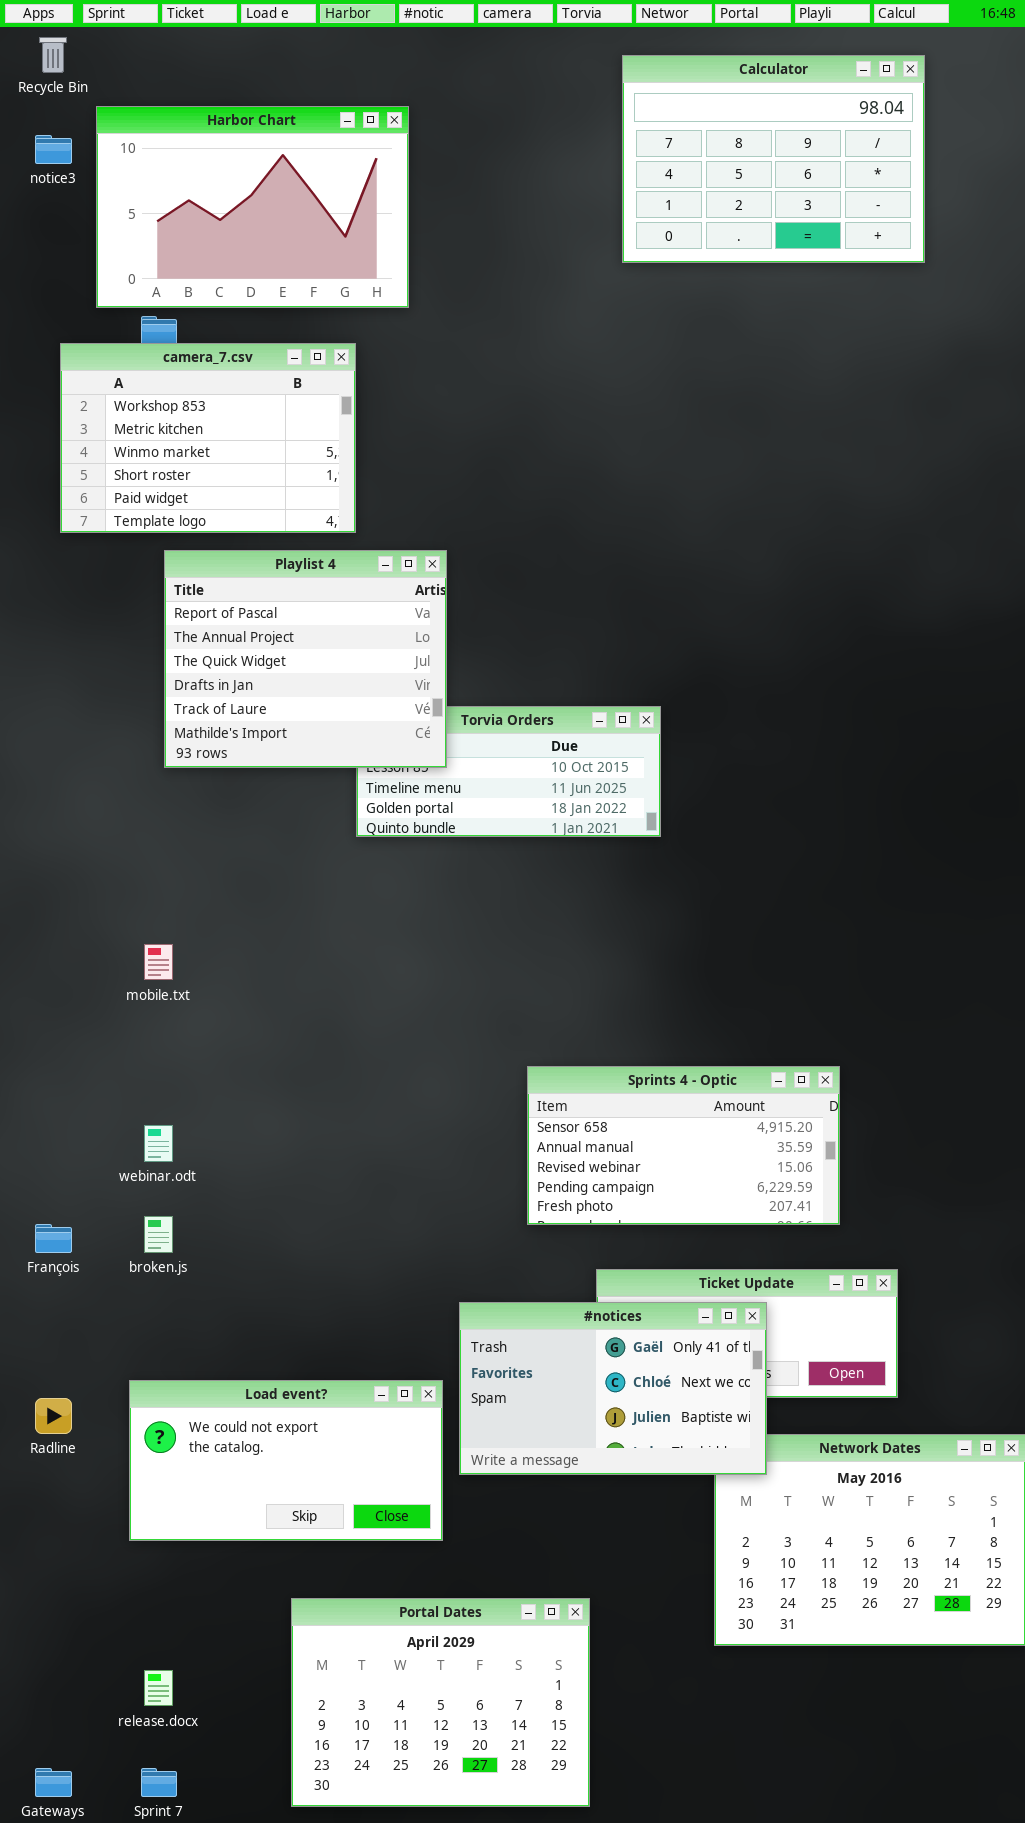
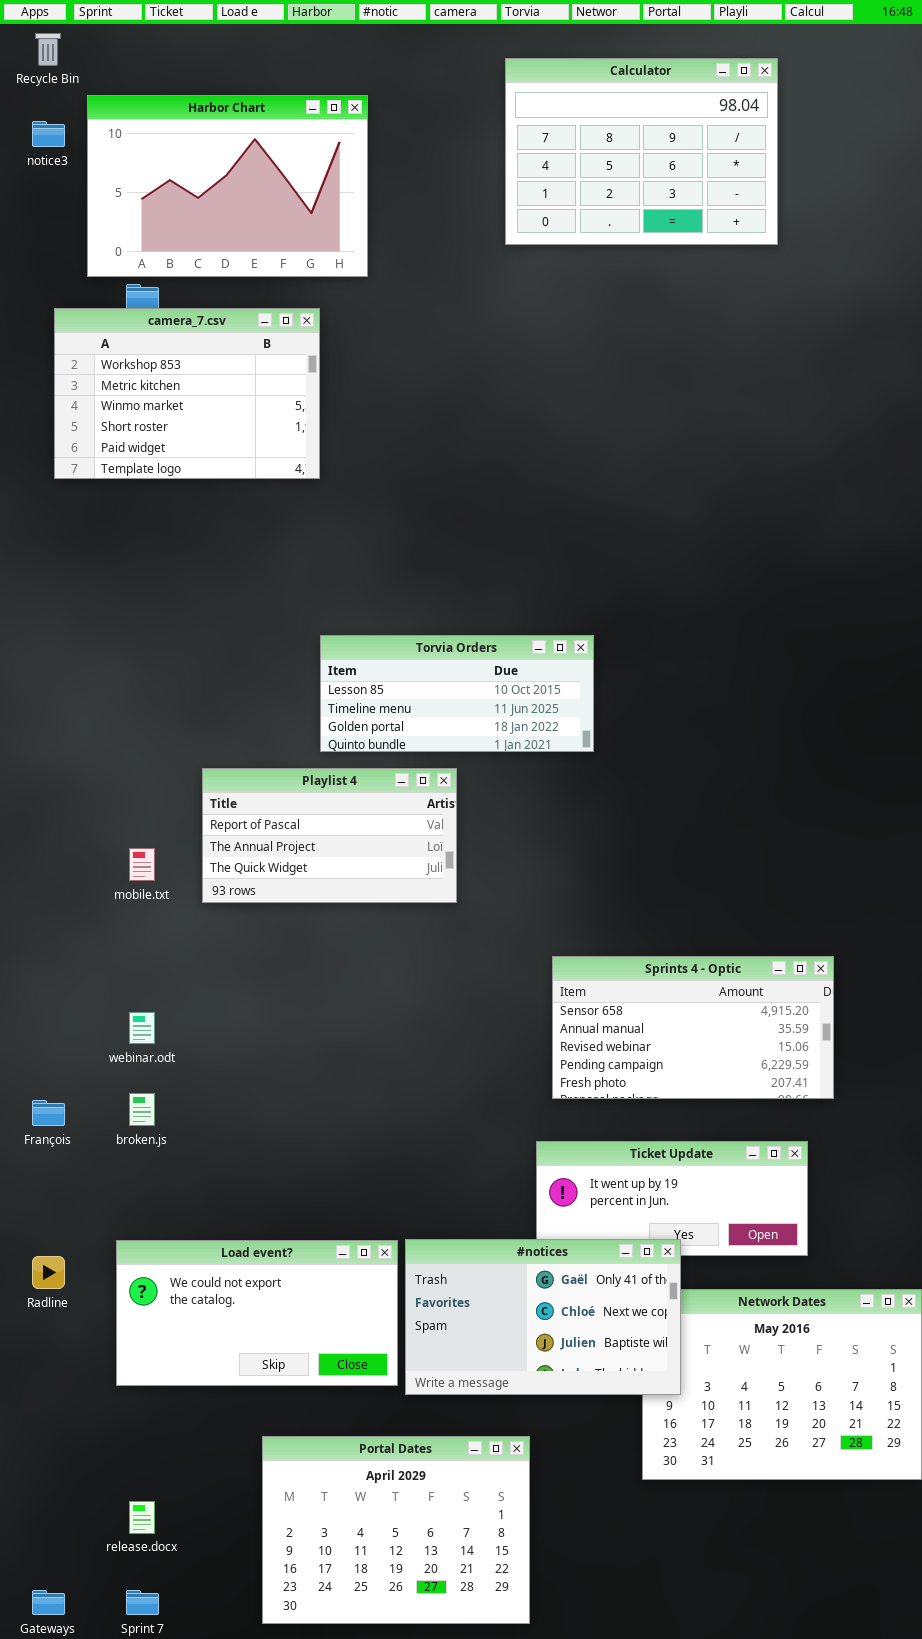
Calculator: [622,55,925,263] -> [505,58,778,245], moved
Playlist 4: [164,550,447,768] -> [202,768,457,903], moved, resized
Sprints 4 - Optic: [527,1066,840,1225] -> [552,956,834,1099], moved
#notices: [459,1302,767,1475] -> [405,1239,681,1395], moved

